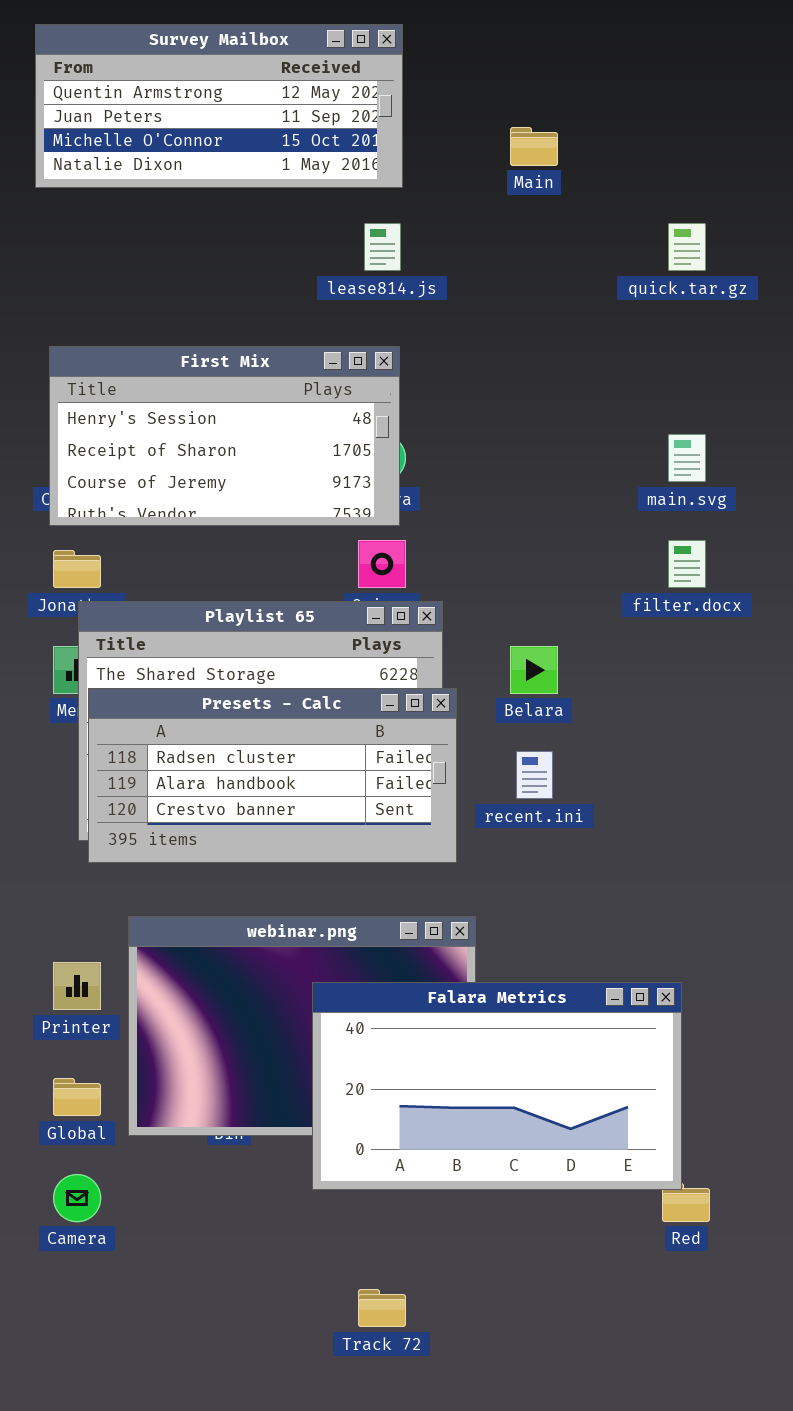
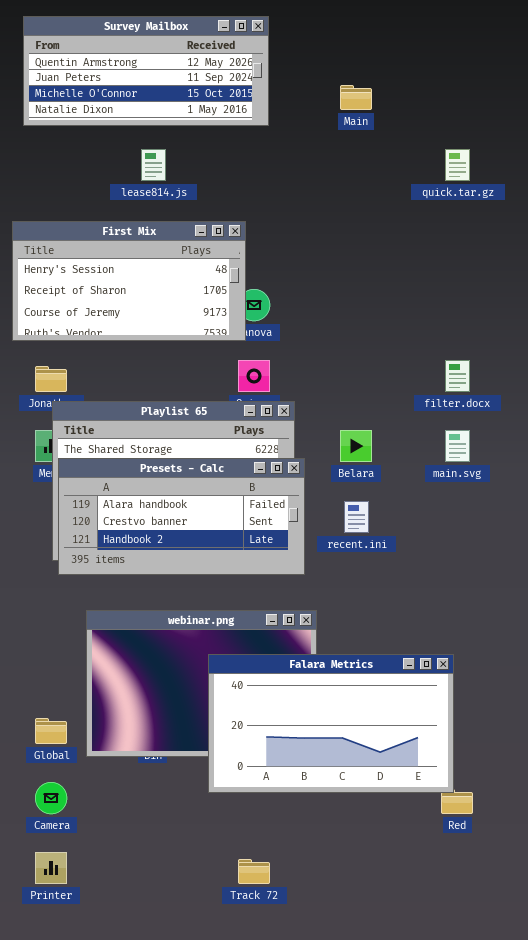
lease814.js: [364,223,401,271] -> [141,149,166,181], moved
First Mix: [49,346,400,526] -> [12,221,246,341], moved
main.svg: [668,434,706,482] -> [445,430,470,462], moved
Presets - Calc: [88,688,457,863] -> [58,458,305,575], scrolled down 1 row
Printer: [53,962,101,1010] -> [35,852,67,884], moved

